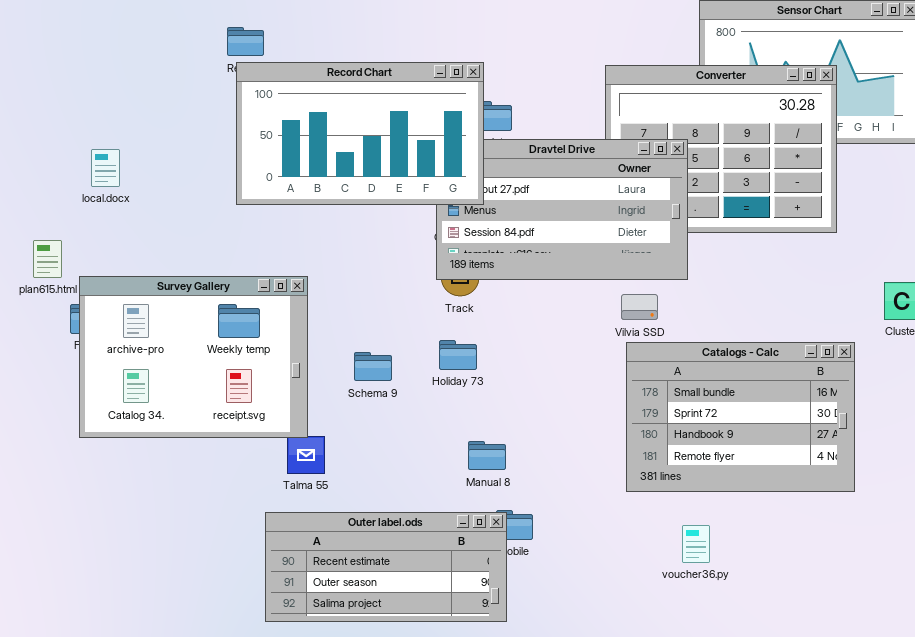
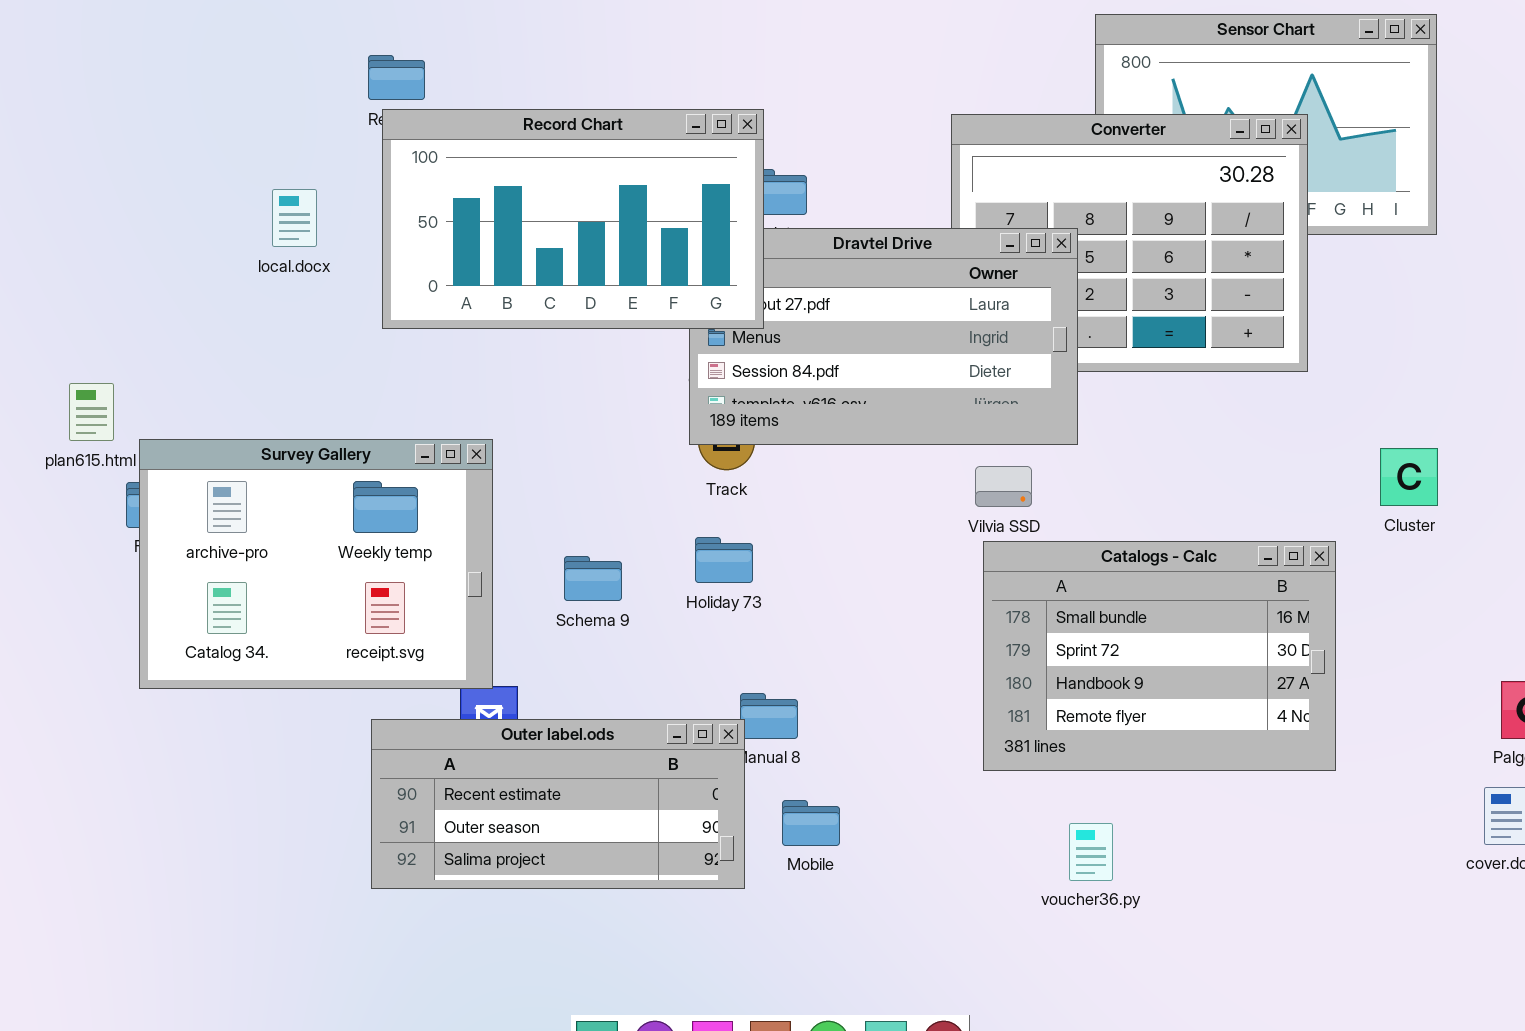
local.docx: [91,149,120,187] -> [272,189,317,247], moved
Outer label.ods: [265,512,507,622] -> [371,719,745,889], moved

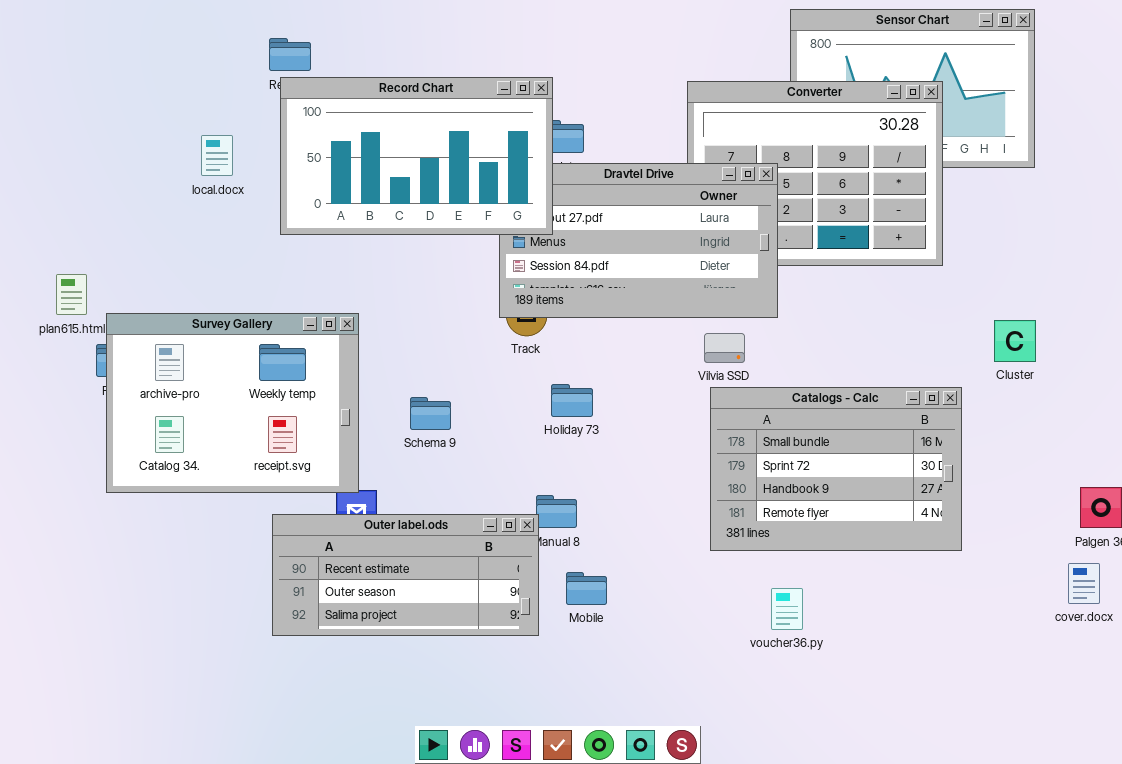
Holiday 73: [695,537,753,583] -> [551,384,593,417], moved

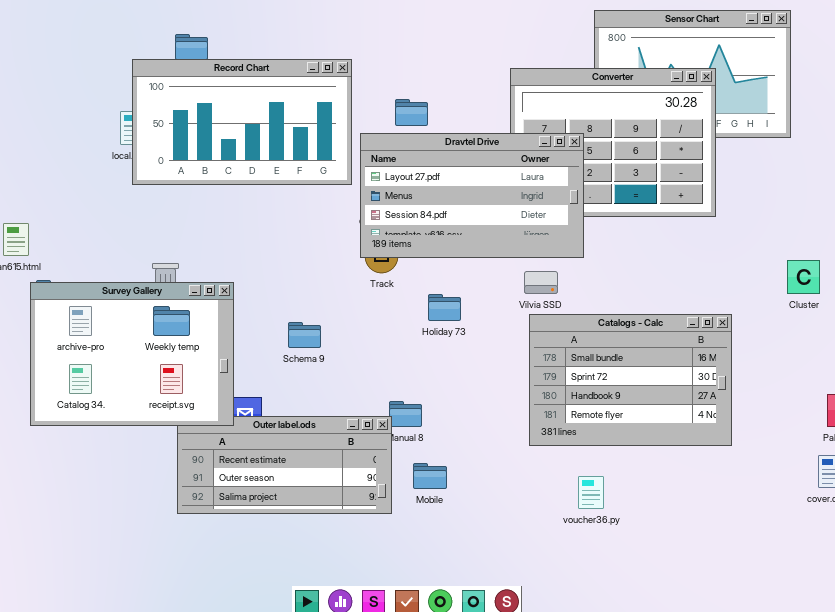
Record Chart: [280,77,553,235] -> [132,59,352,185], moved
Survey Gallery: [106,313,359,493] -> [30,282,234,426], moved
Cluster: [994,320,1036,362] -> [787,260,820,294], moved
Holiday 73: [551,384,593,417] -> [428,294,461,321], moved

